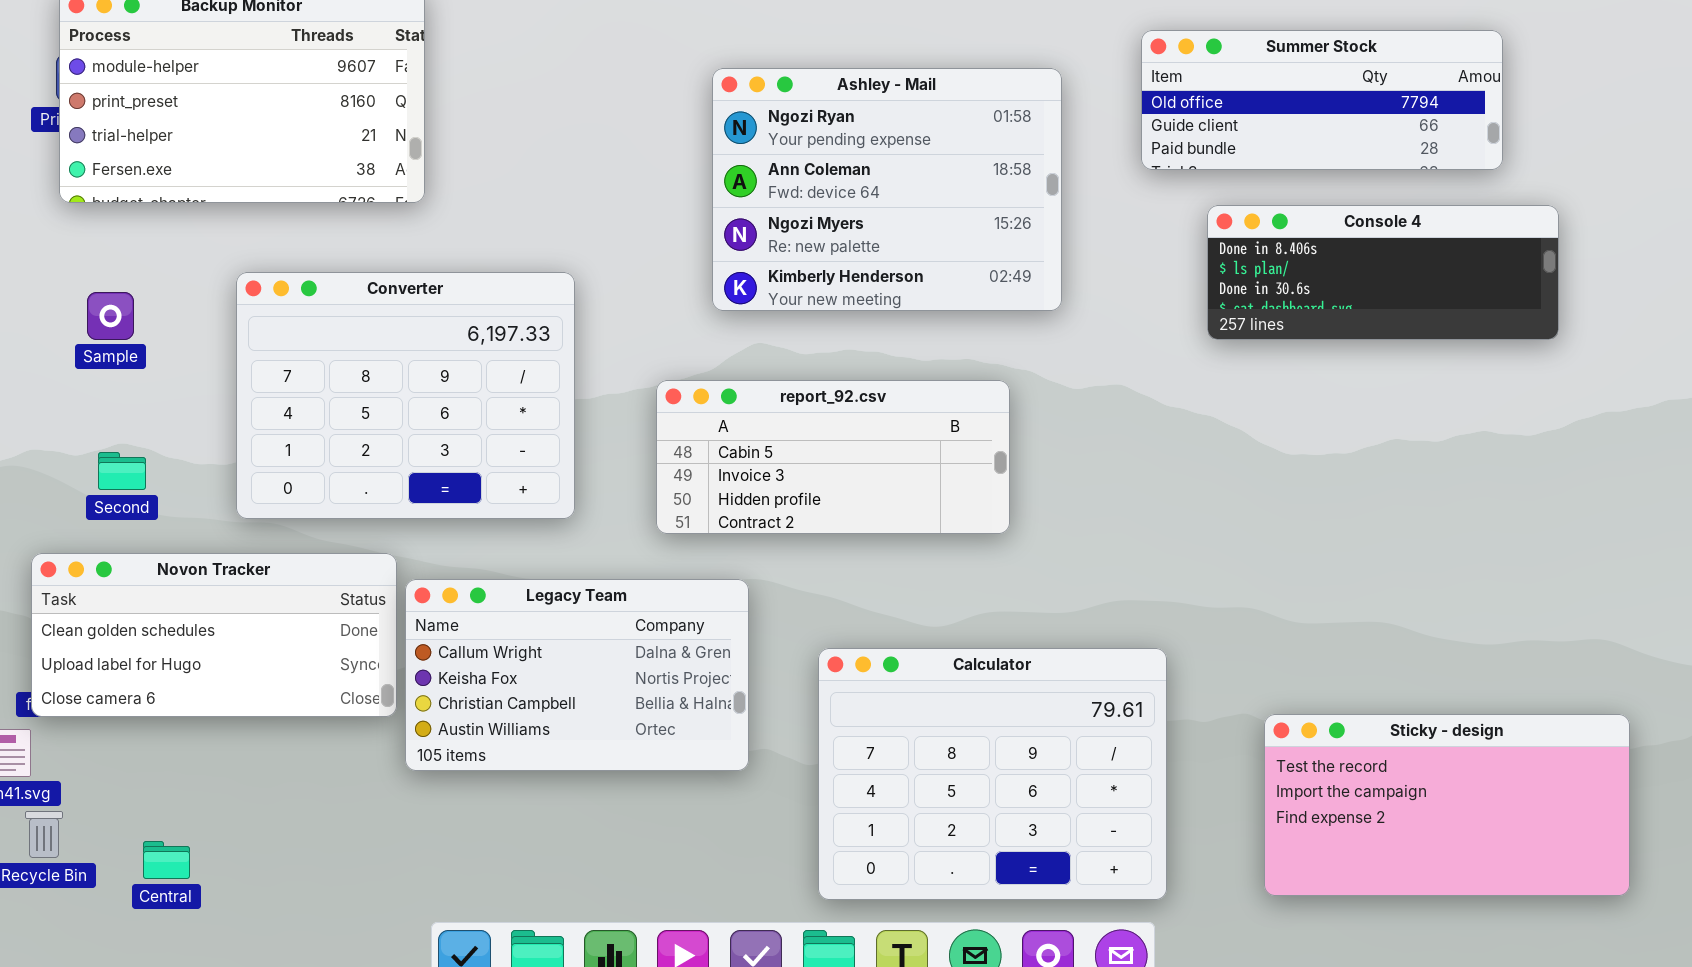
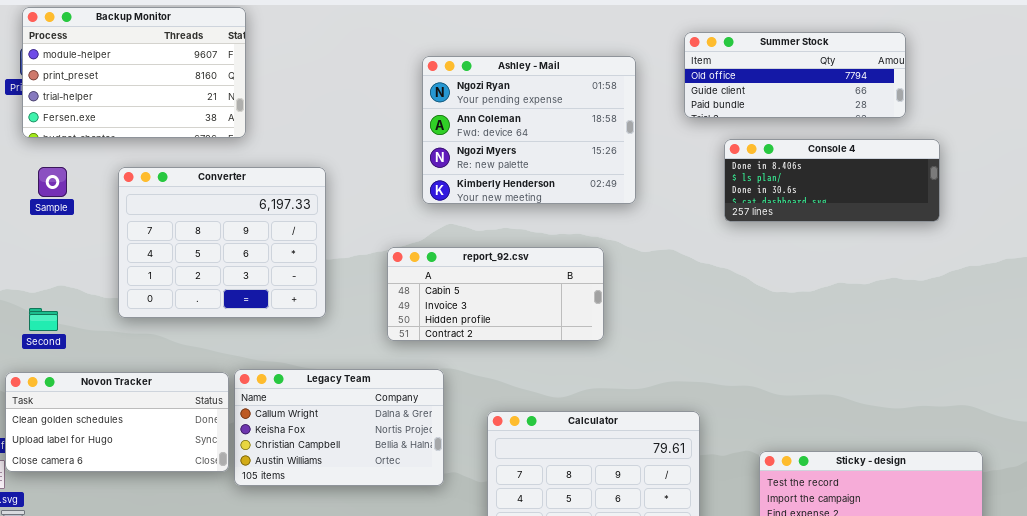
Converter: [236,272,575,519] -> [118,167,326,318], moved
Sample: [87,292,134,340] -> [38,167,67,197], moved
Second: [98,452,146,490] -> [29,308,58,331], moved
Novon Tracker: [31,553,397,717] -> [5,372,229,472], moved

